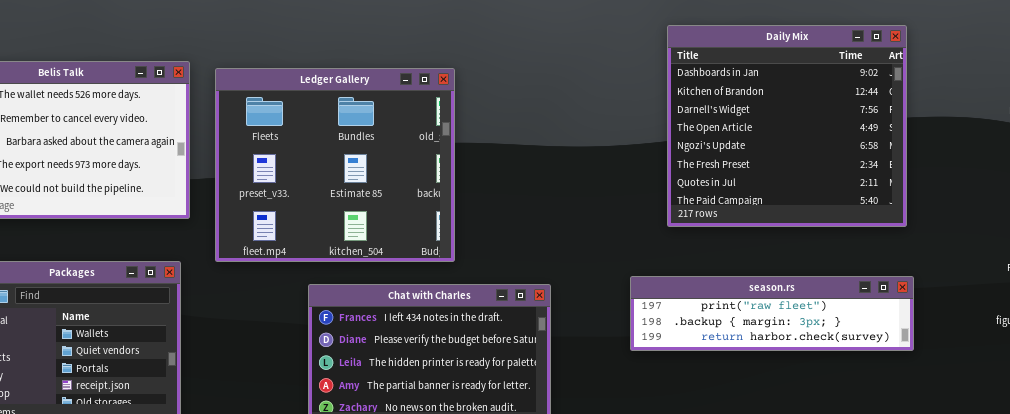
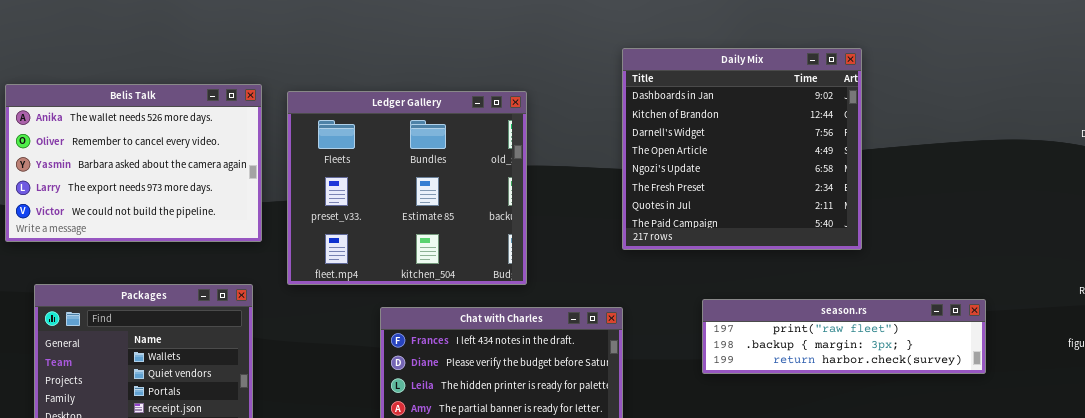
Daily Mix: [667,25,907,227] -> [622,48,862,250], moved

